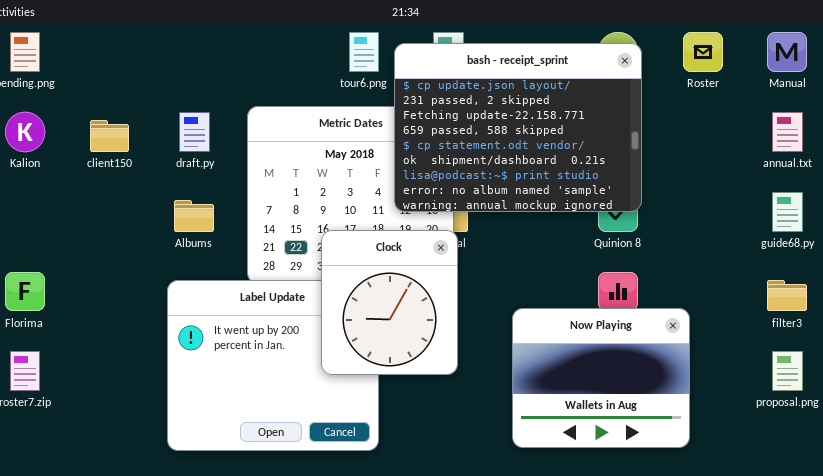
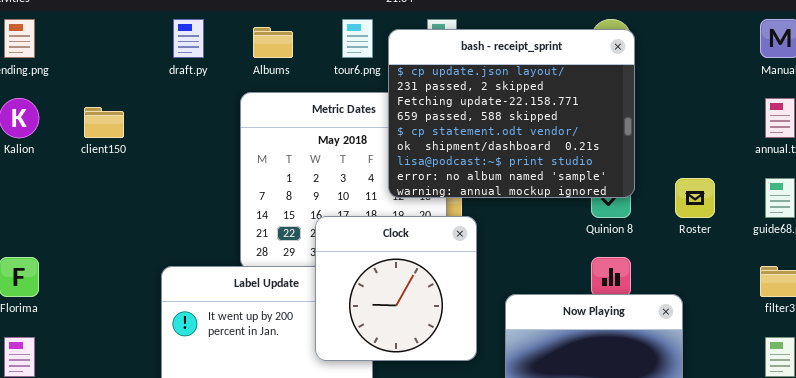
Roster: [683,32,723,72] -> [675,178,715,218], moved
draft.py: [179,112,210,152] -> [173,19,204,58], moved
Albums: [174,200,214,232] -> [253,27,293,58], moved
Clock: [321,230,458,375] -> [315,216,477,361], resized

